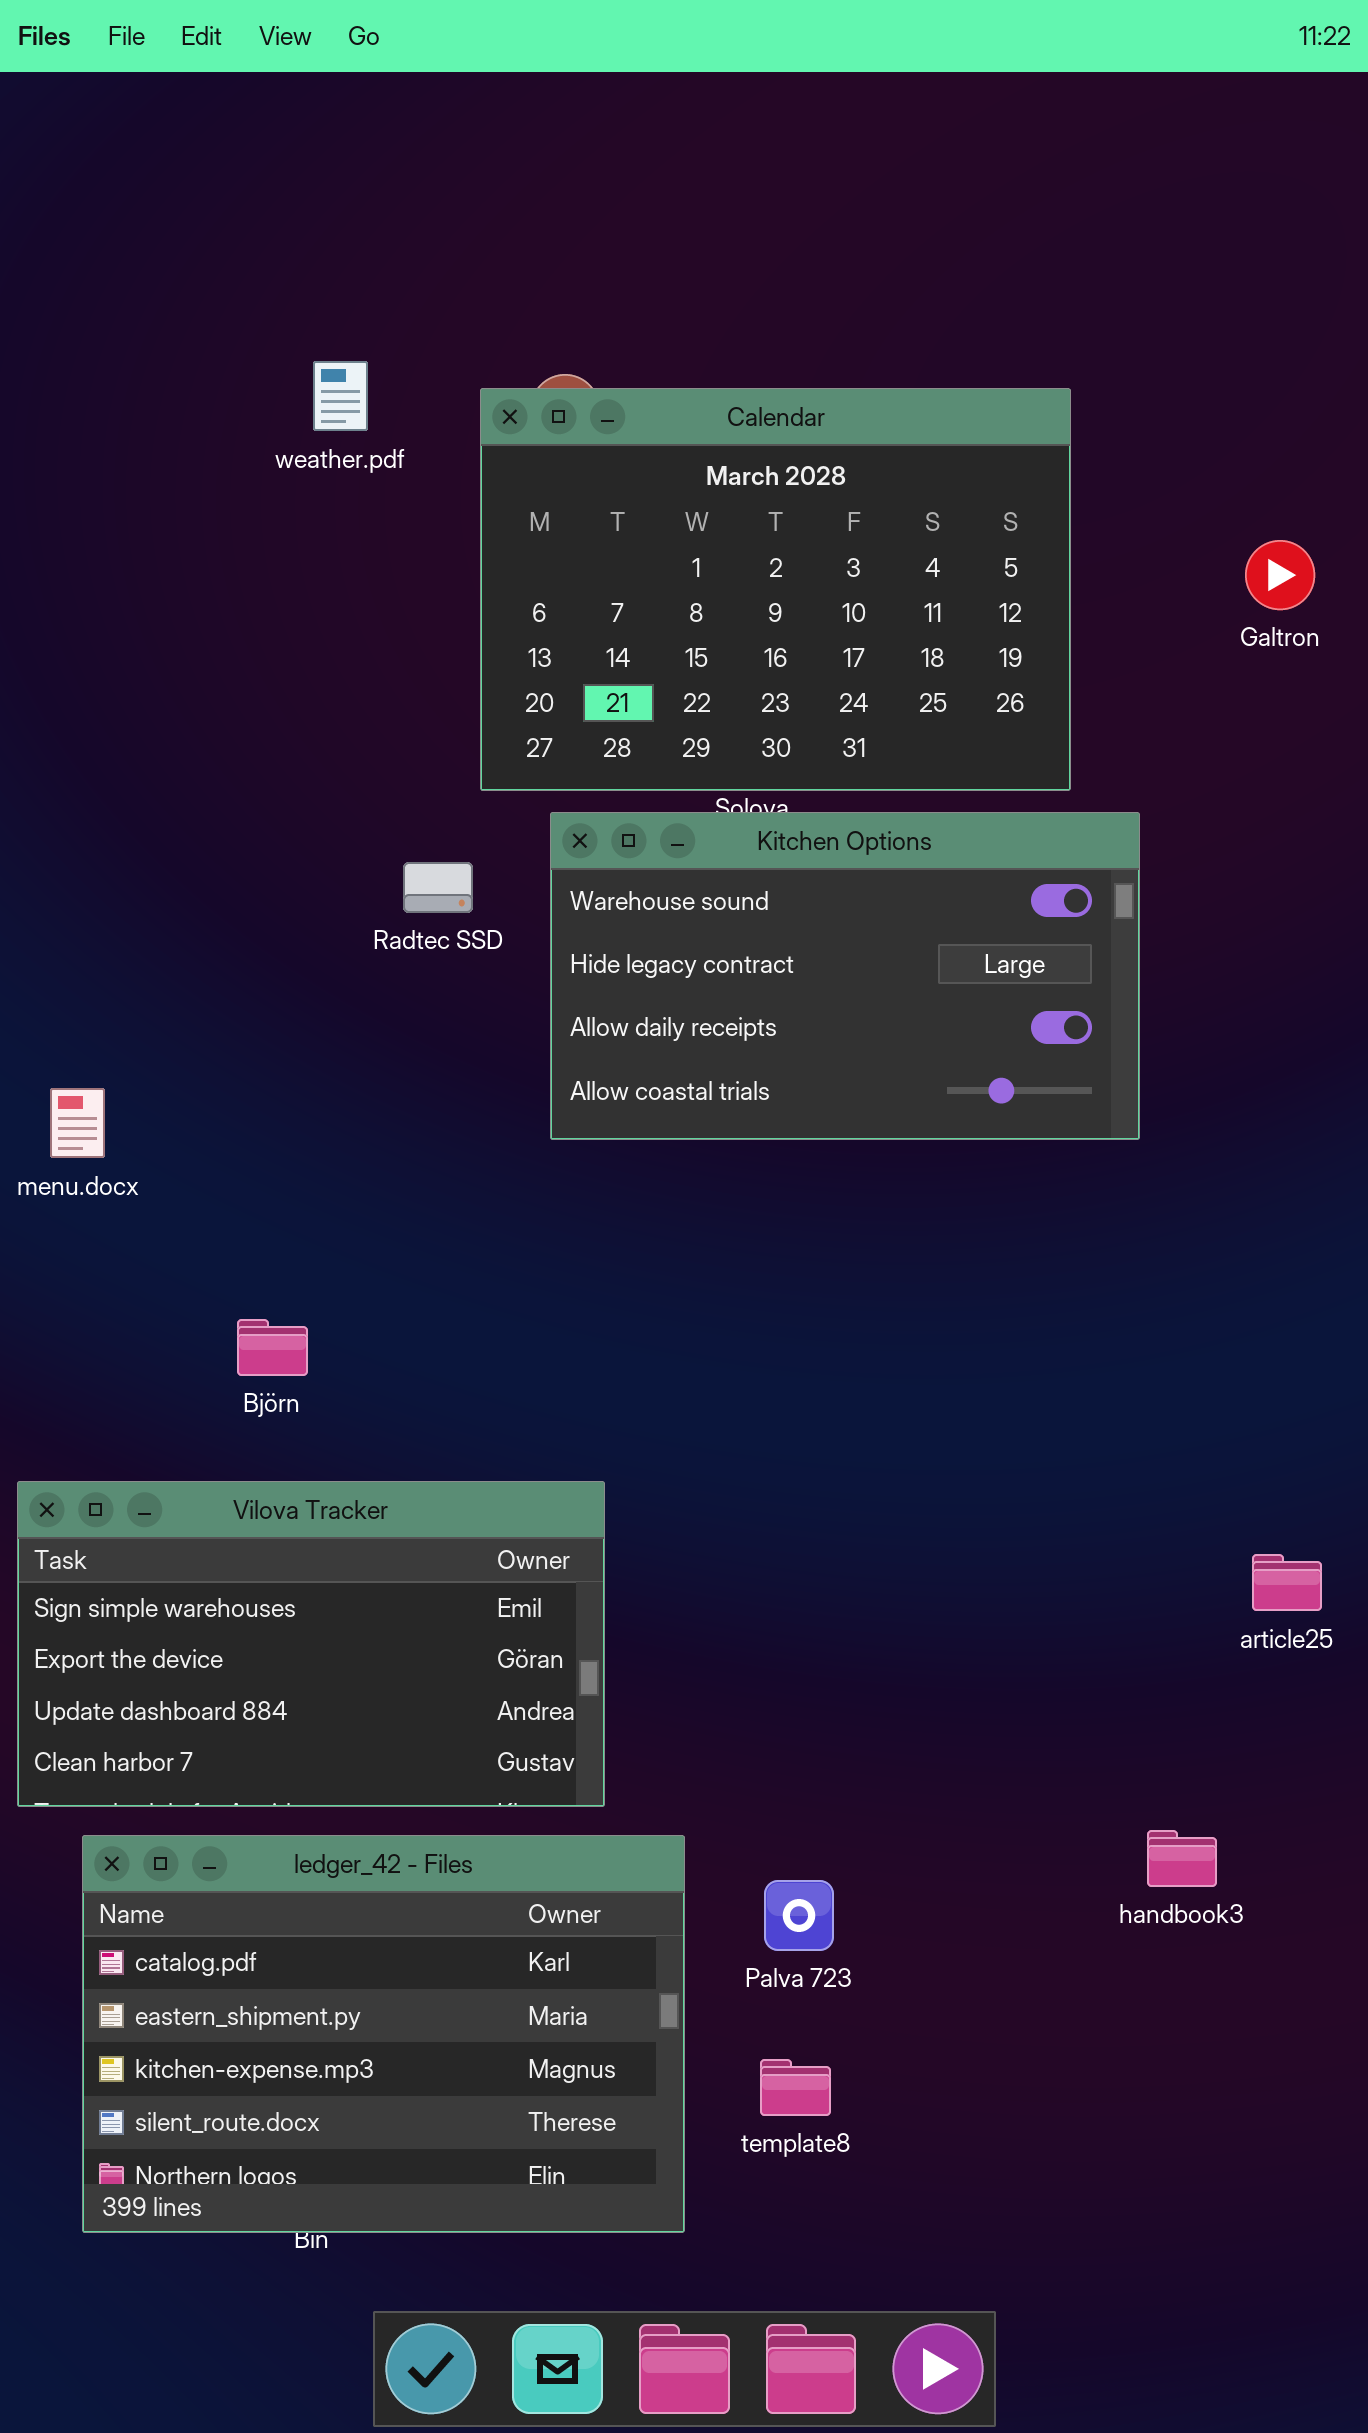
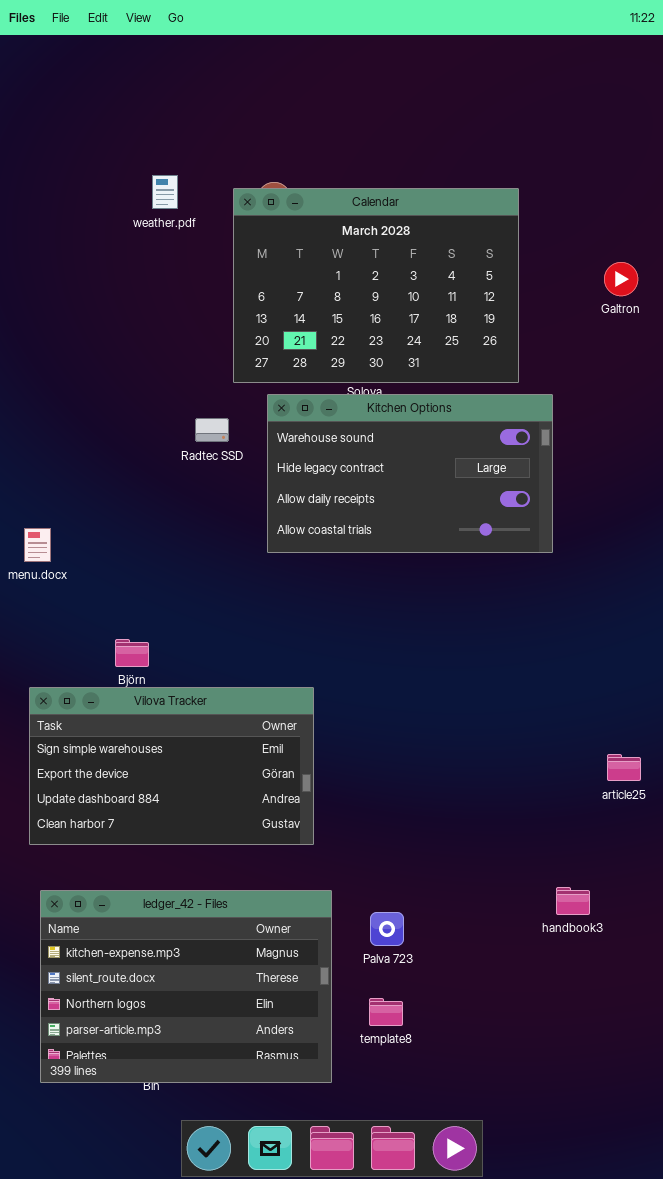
Vilova Tracker: [17,1481,605,1807] -> [29,687,314,845], moved
ledger_42 - Files: [82,1835,685,2233] -> [40,890,332,1083], scrolled down 2 rows

